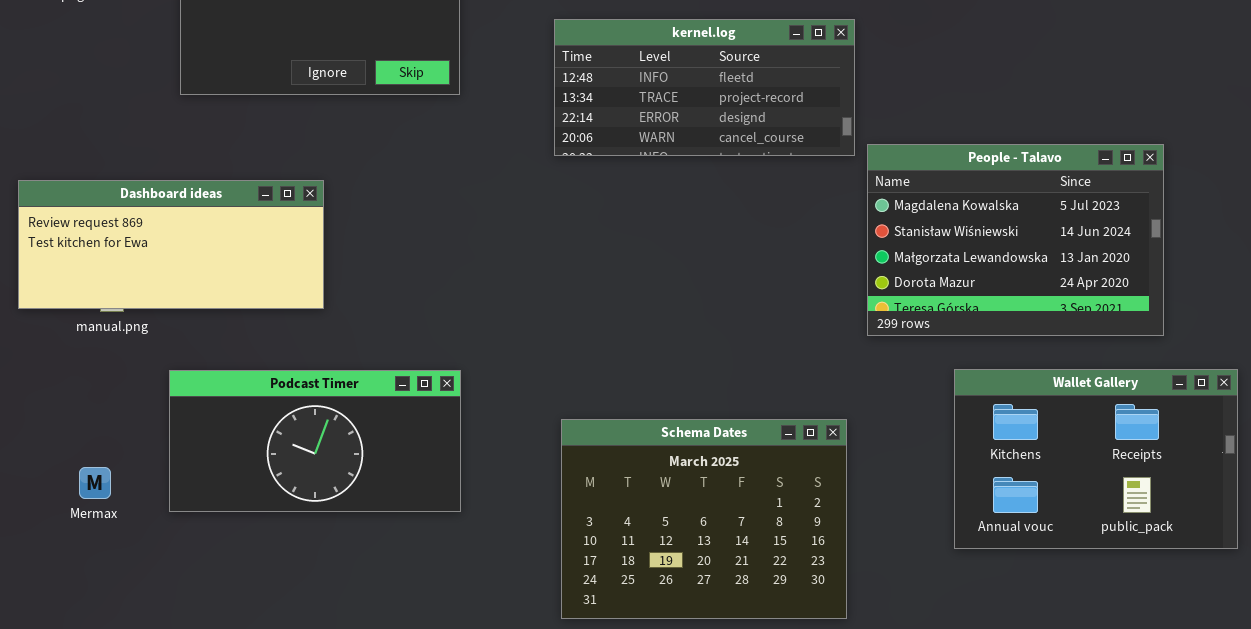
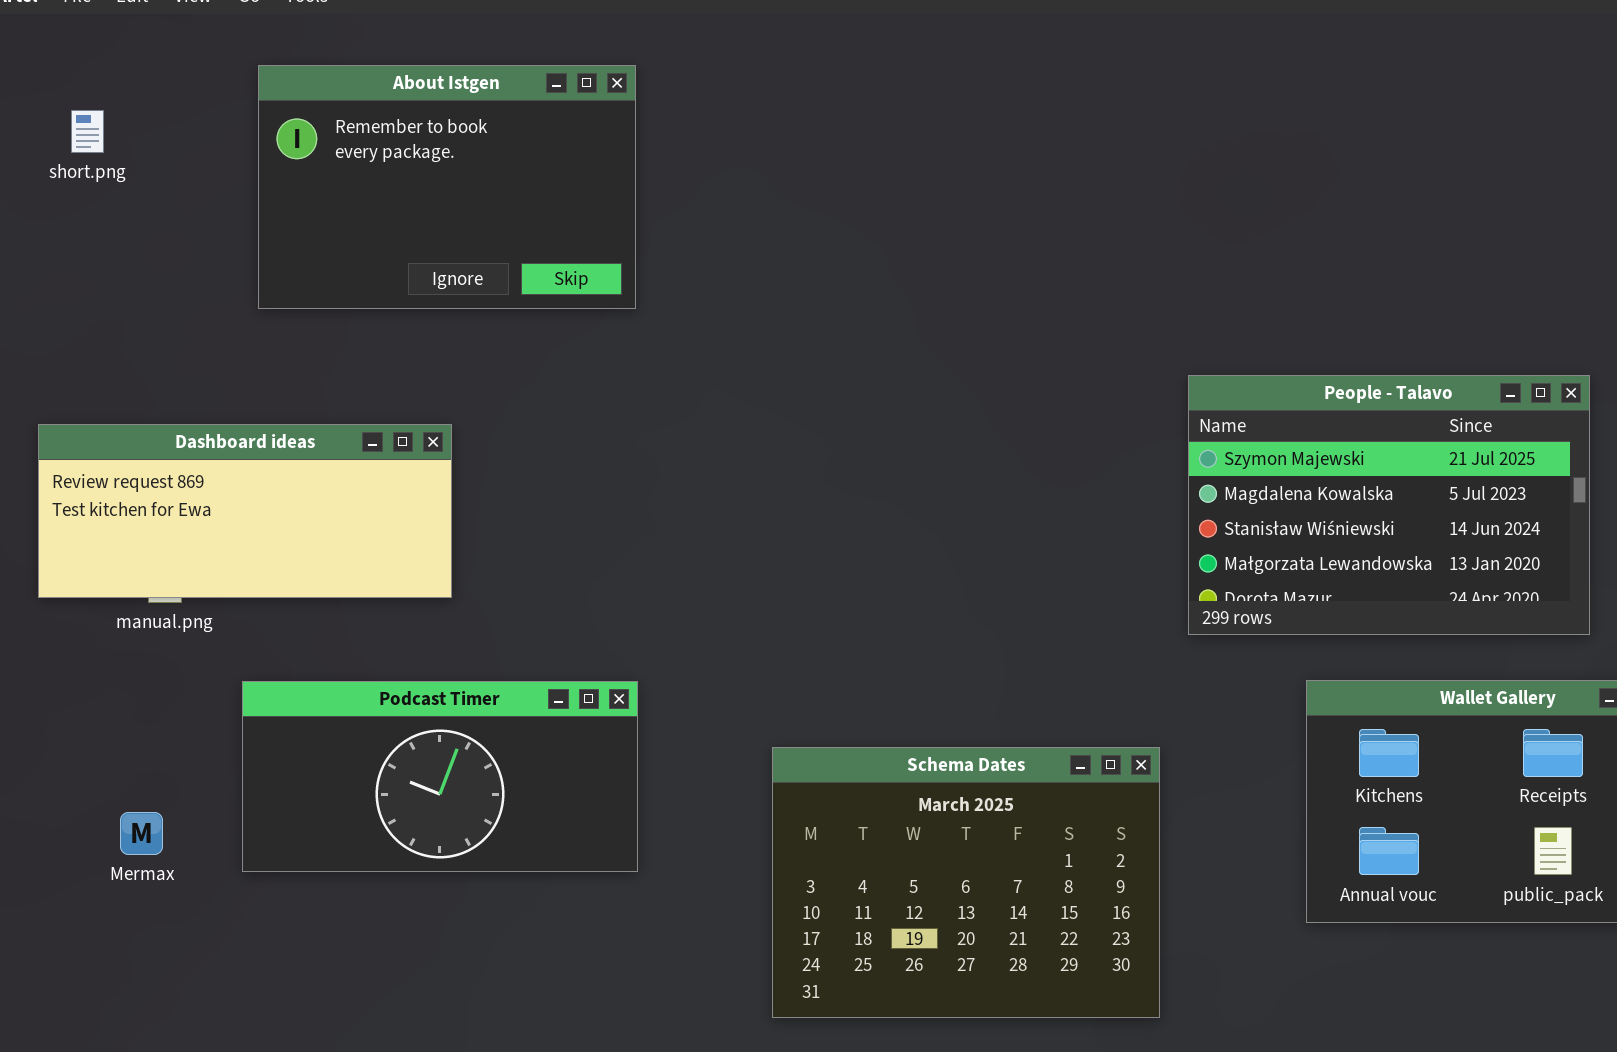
kernel.log: [554,19,855,156] -> none, closed
People - Talavo: [867,144,1164,336] -> [1188,375,1590,635], scrolled up 1 row

